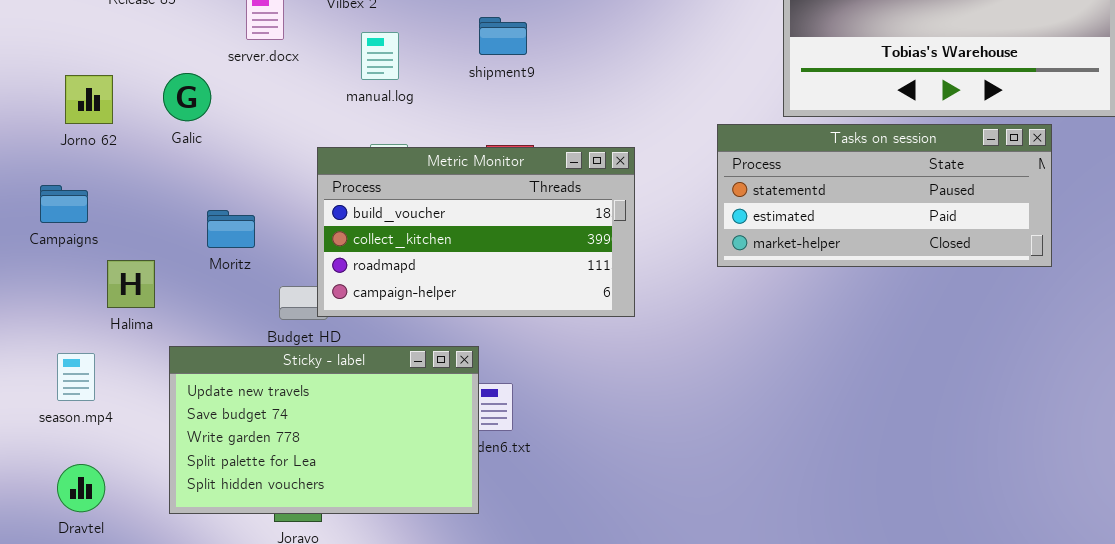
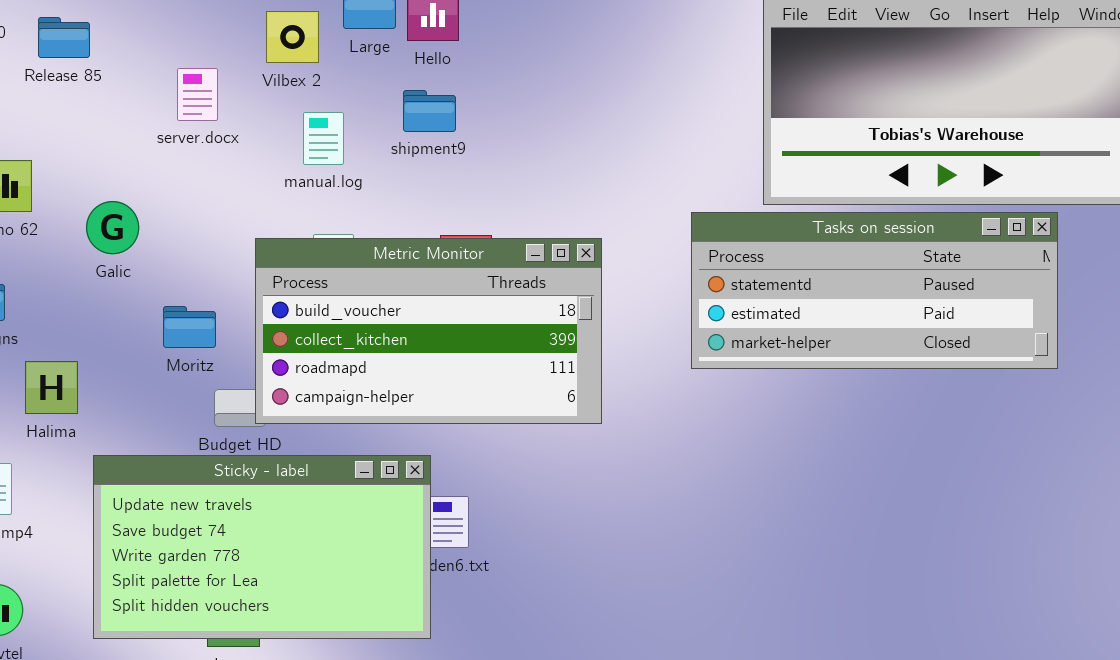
shipment9: [479,17,527,55] -> [403,90,456,132], moved
Galic: [163,73,211,121] -> [86,201,139,254], moved
Moritz: [207,210,255,248] -> [163,306,216,348], moved

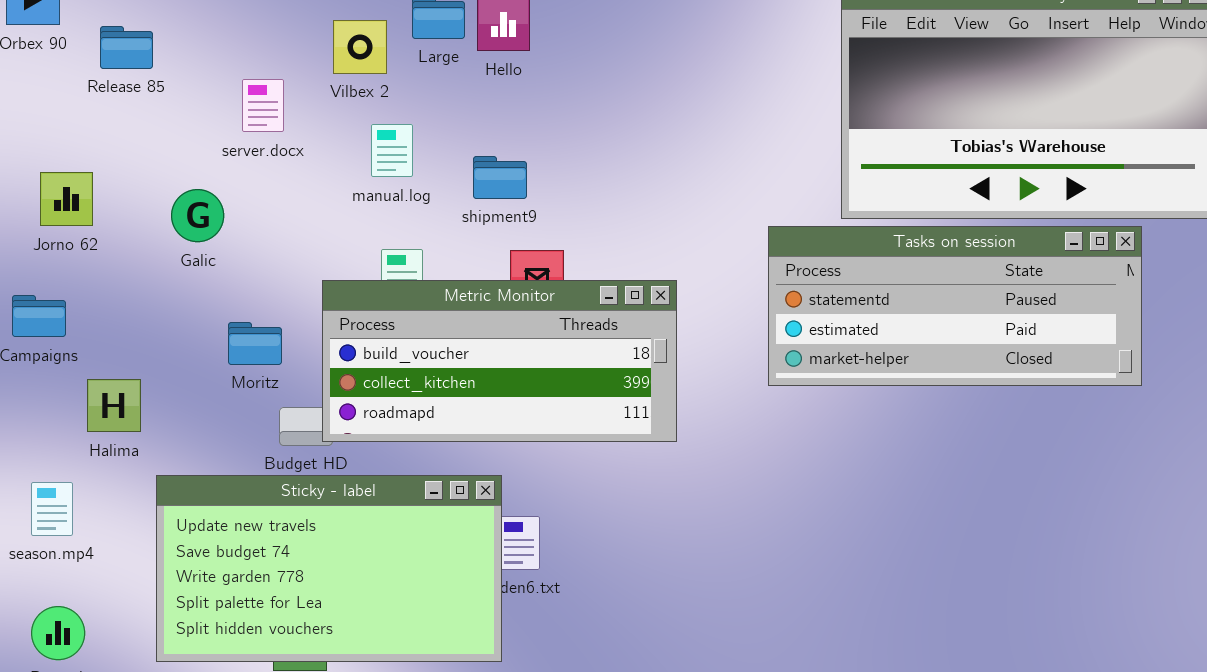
shipment9: [403,90,456,132] -> [473,156,527,199], moved
Galic: [86,201,139,254] -> [171,189,224,242], moved
Metric Monitor: [255,238,602,424] -> [322,280,677,442], resized

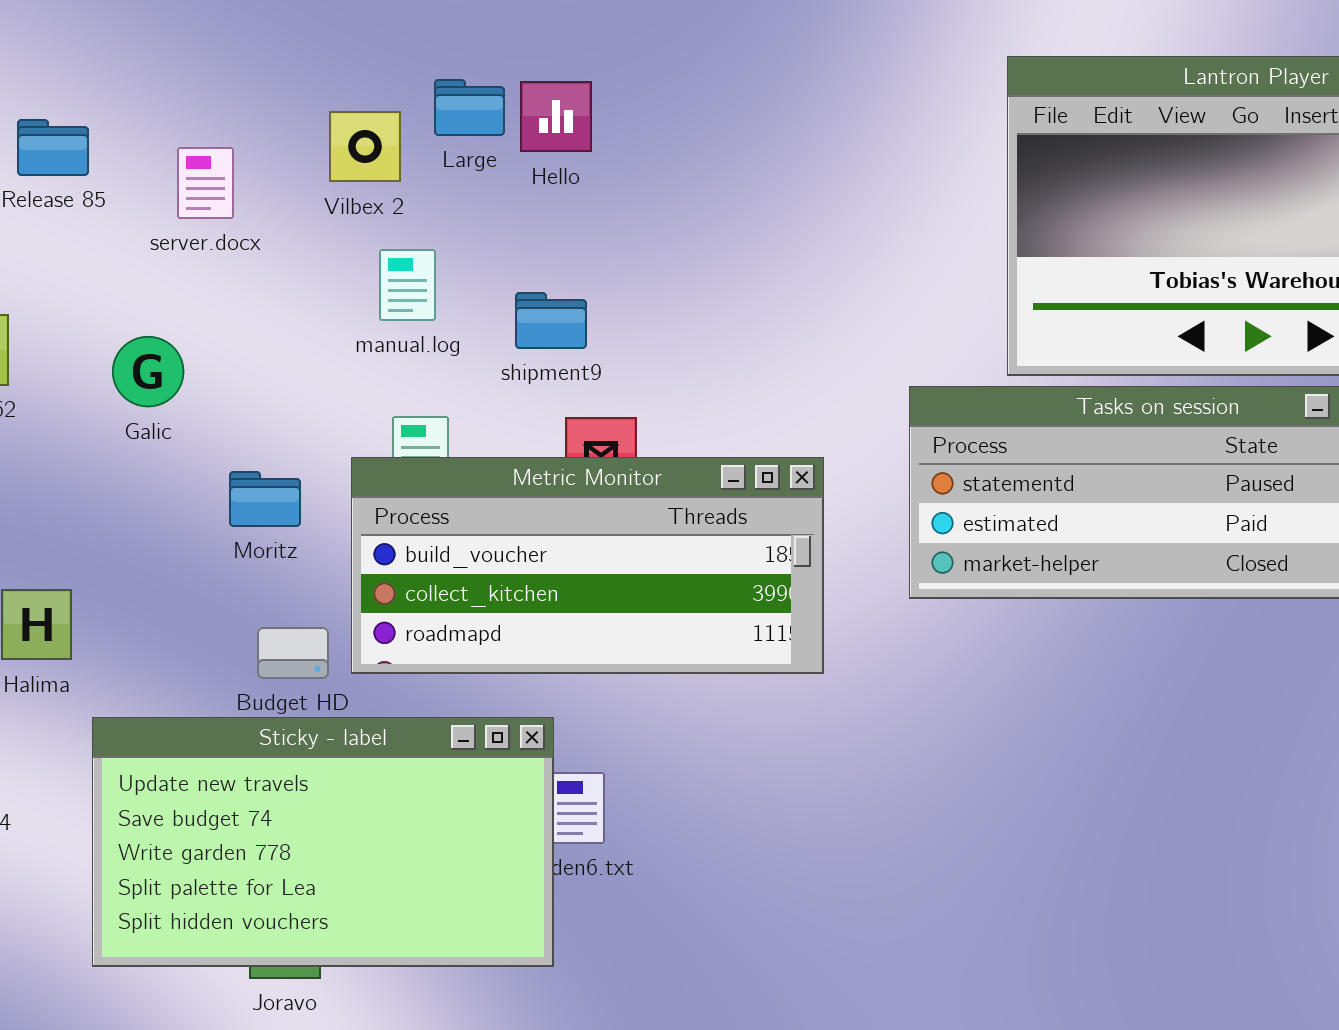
server.docx: [242,79,284,132] -> [177,147,234,219], moved
Metric Monitor: [322,280,677,442] -> [351,457,824,674], moved
Moritz: [228,322,282,365] -> [229,471,301,527], moved

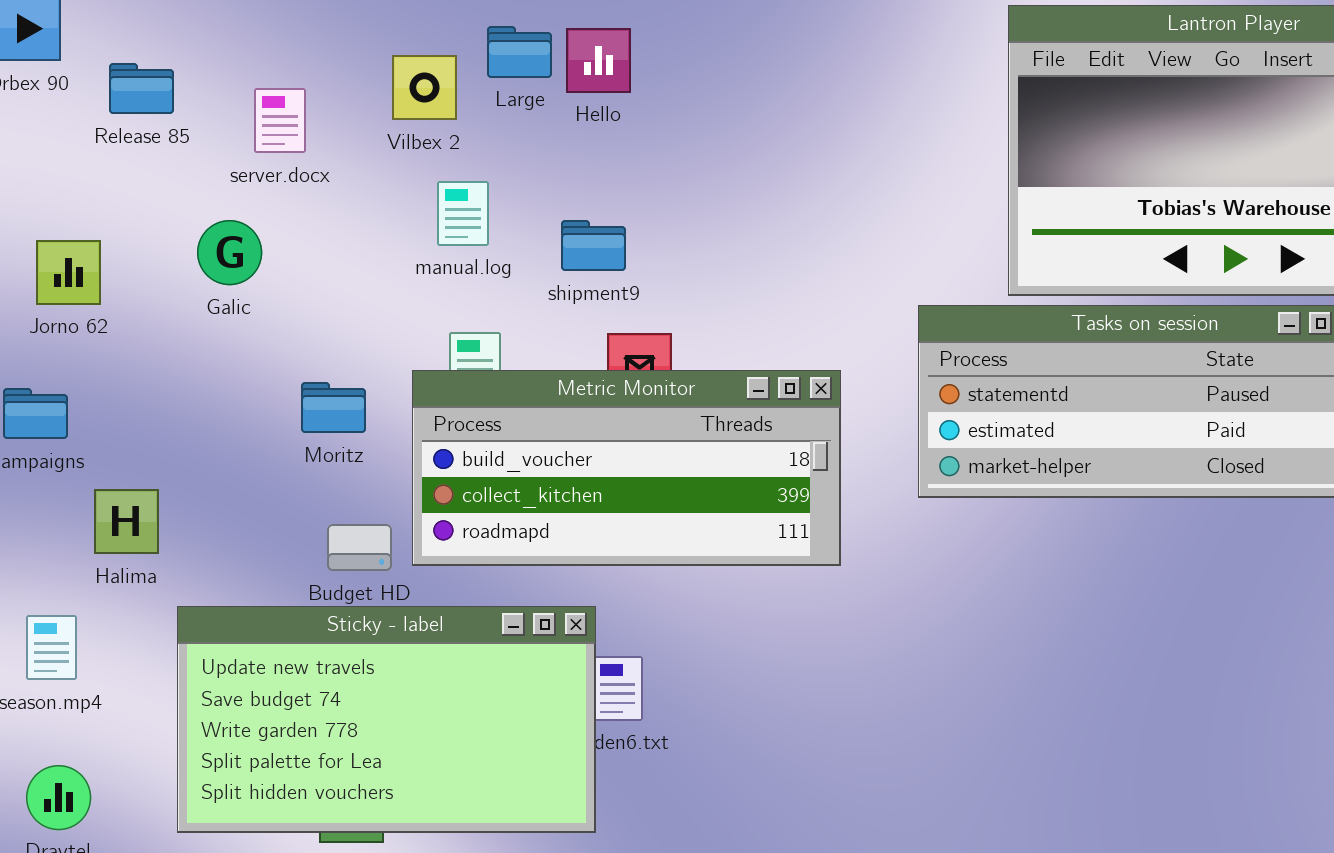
Galic: [112,336,184,407] -> [197,220,262,285], moved

